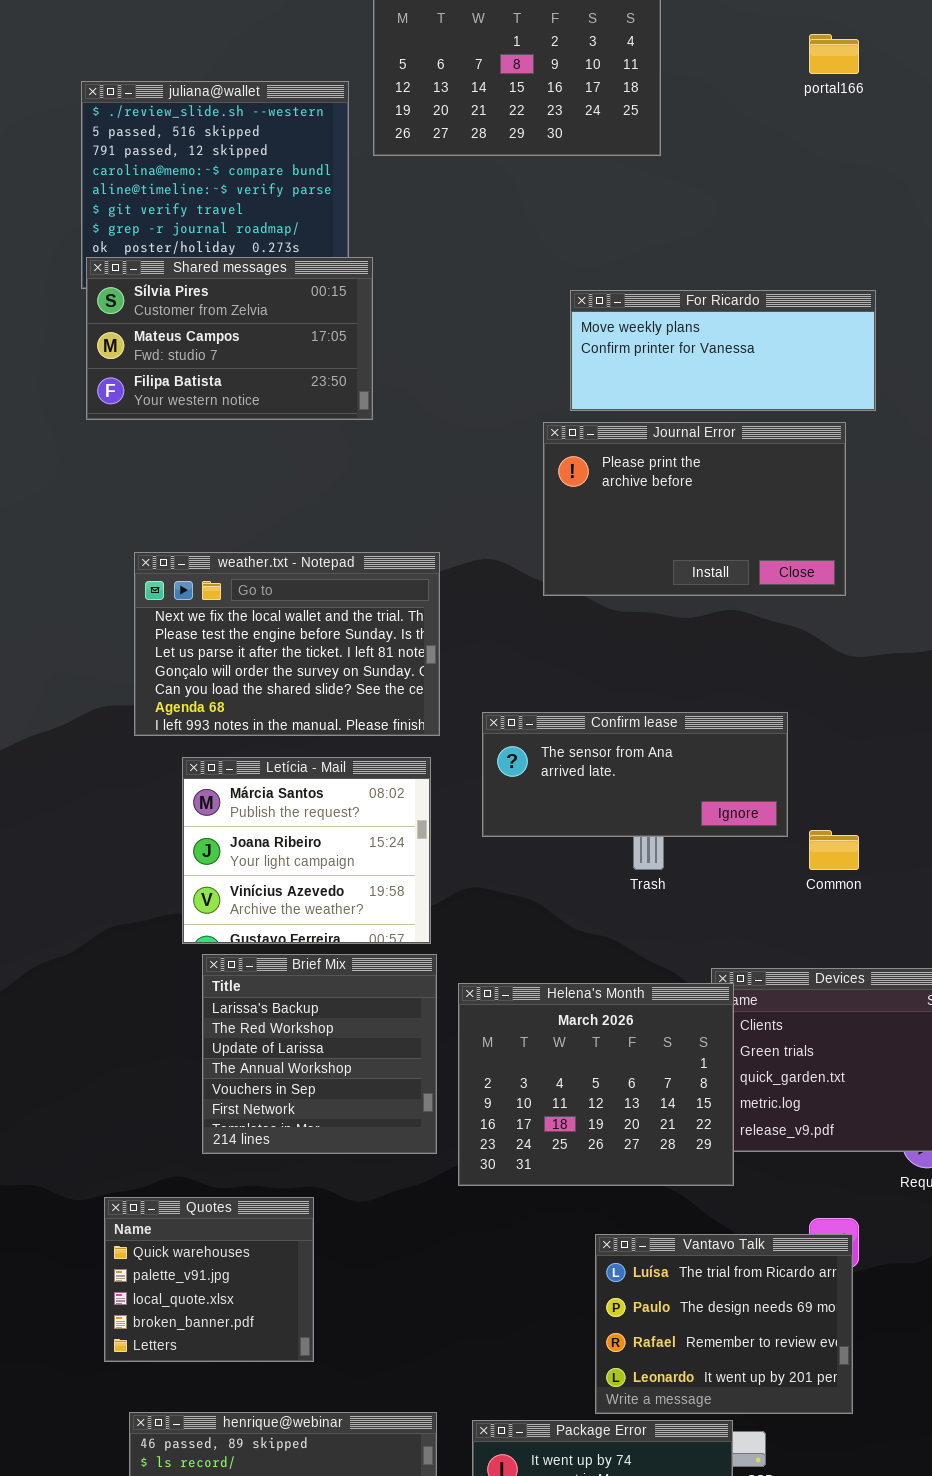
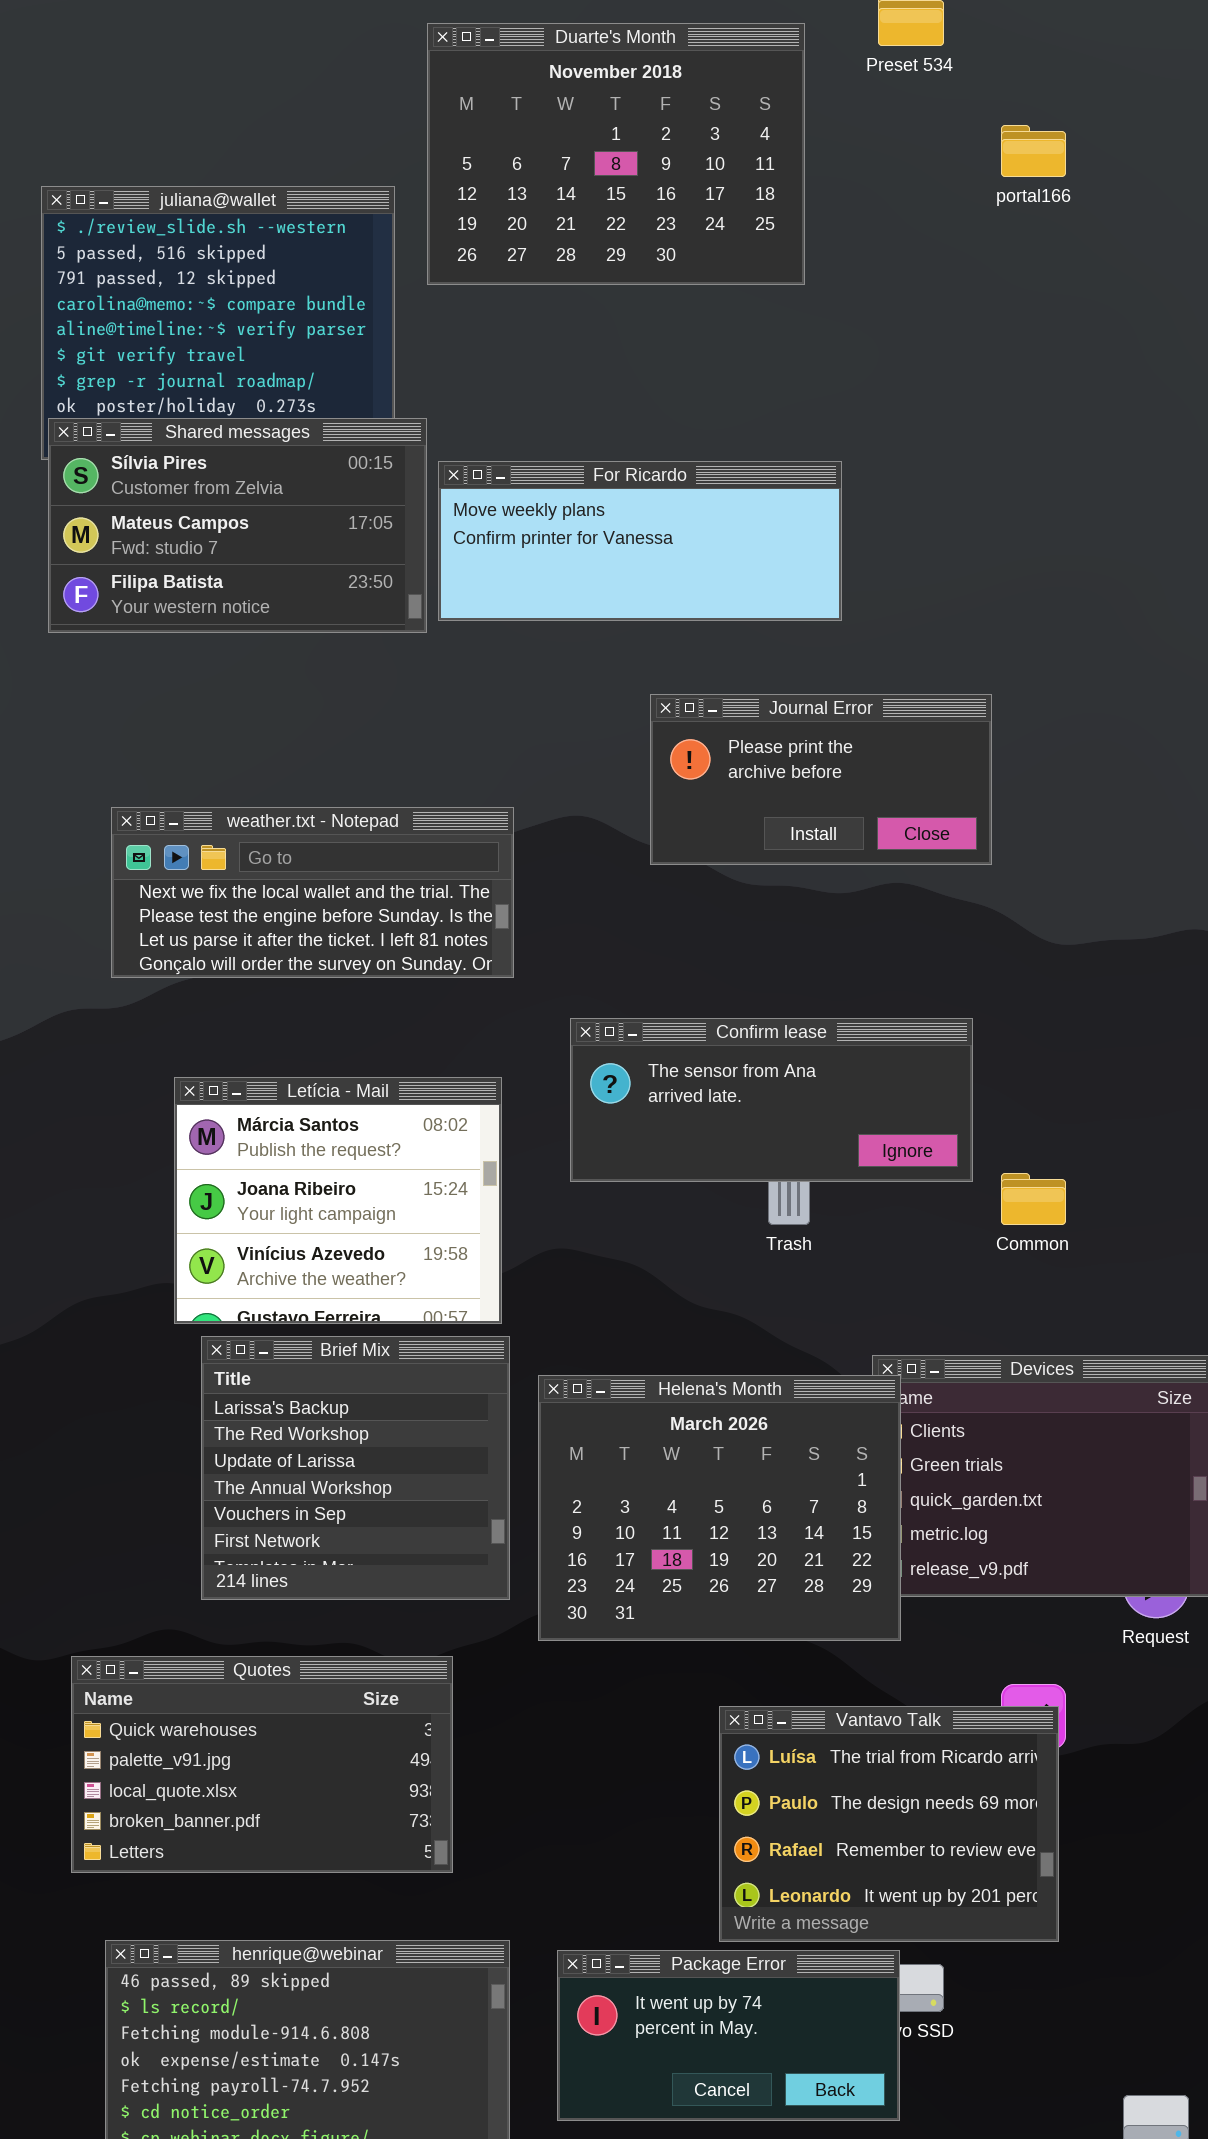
For Ricardo: [570,290,876,411] -> [438,461,842,621], moved
Journal Error: [543,422,846,596] -> [650,694,992,865], resized
weather.txt - Notepad: [134,552,440,736] -> [111,807,514,978], resized
Quotes: [104,1197,314,1362] -> [71,1656,453,1873], resized

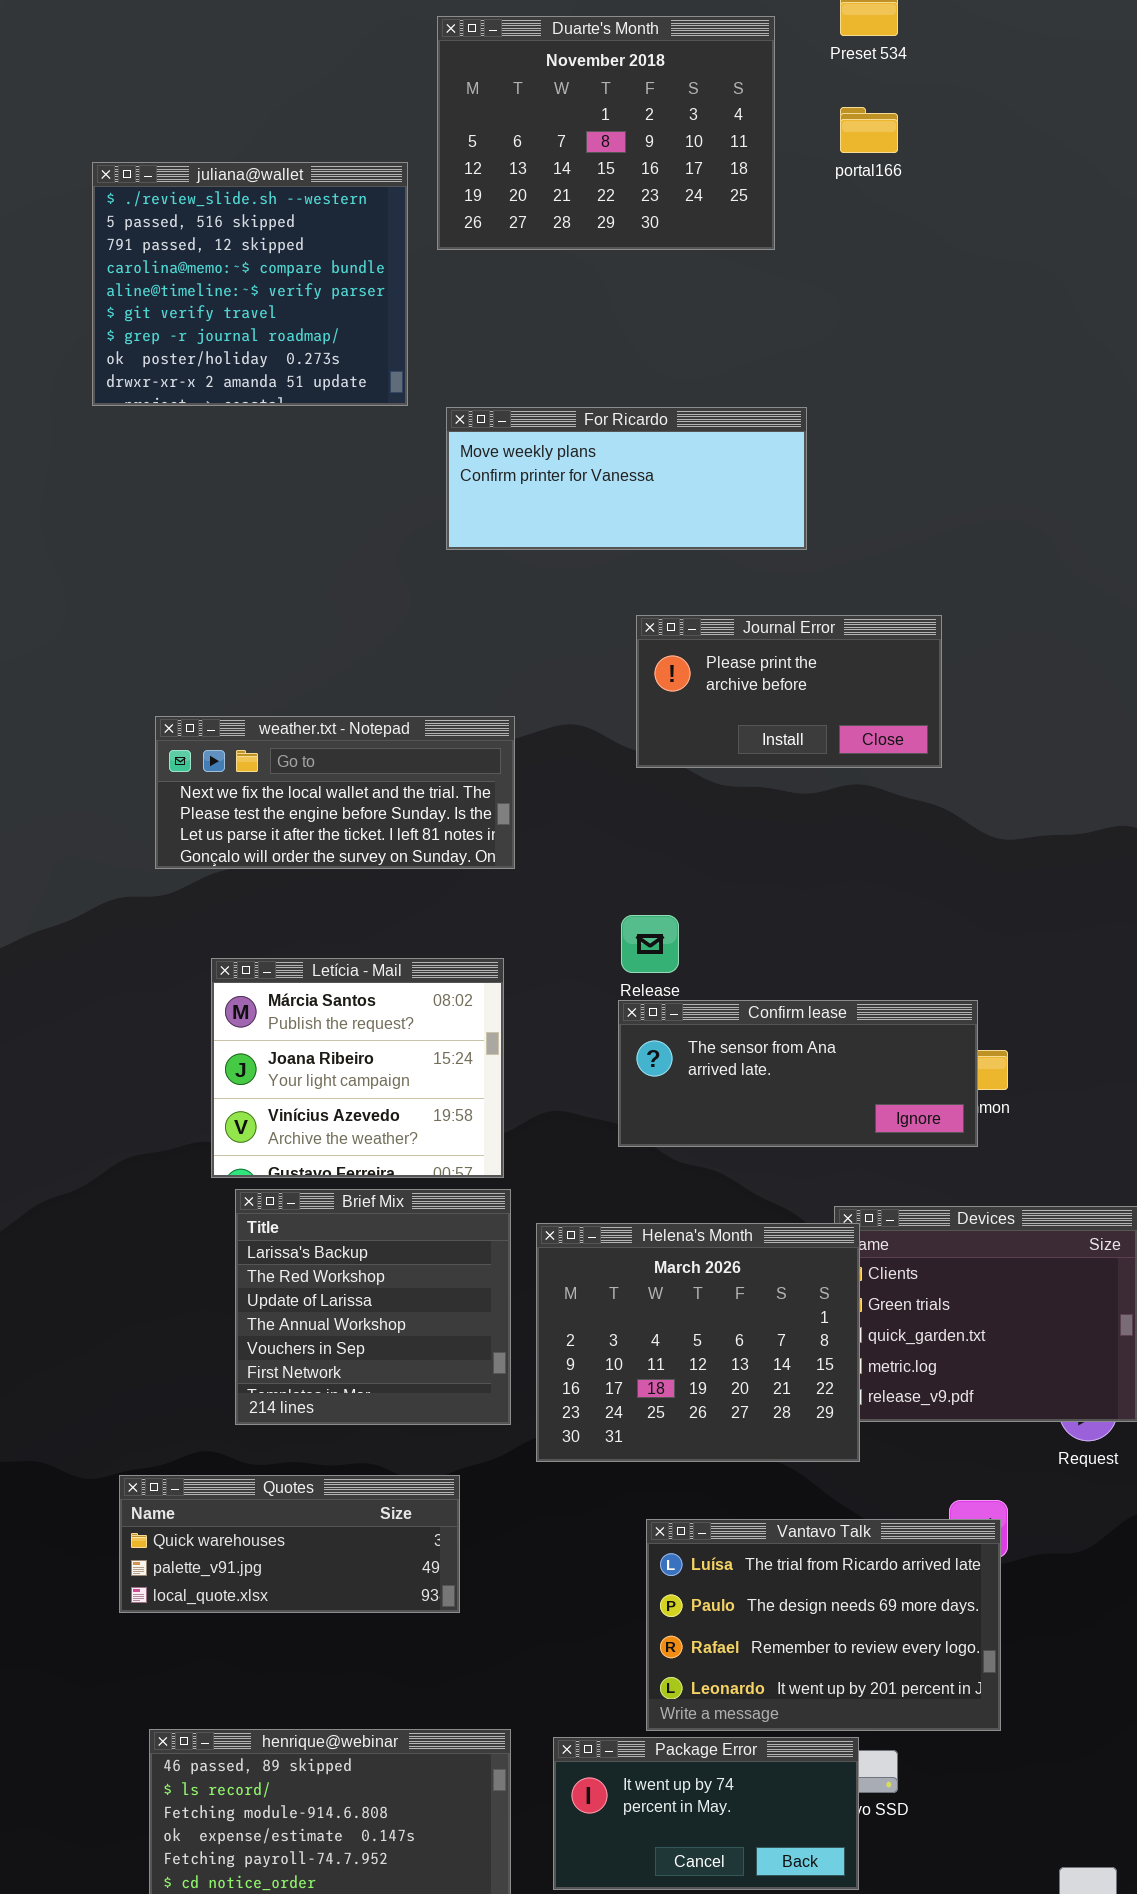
portal166: [1001,125,1066,177] -> [840,107,898,153], moved
Shared messages: [48,418,427,633] -> none, closed
Confirm lease: [570,1018,973,1182] -> [618,1000,978,1147], moved
Quotes: [71,1656,453,1873] -> [119,1475,460,1613], resized
Vantavo Talk: [719,1706,1059,1942] -> [646,1519,1001,1731], resized

